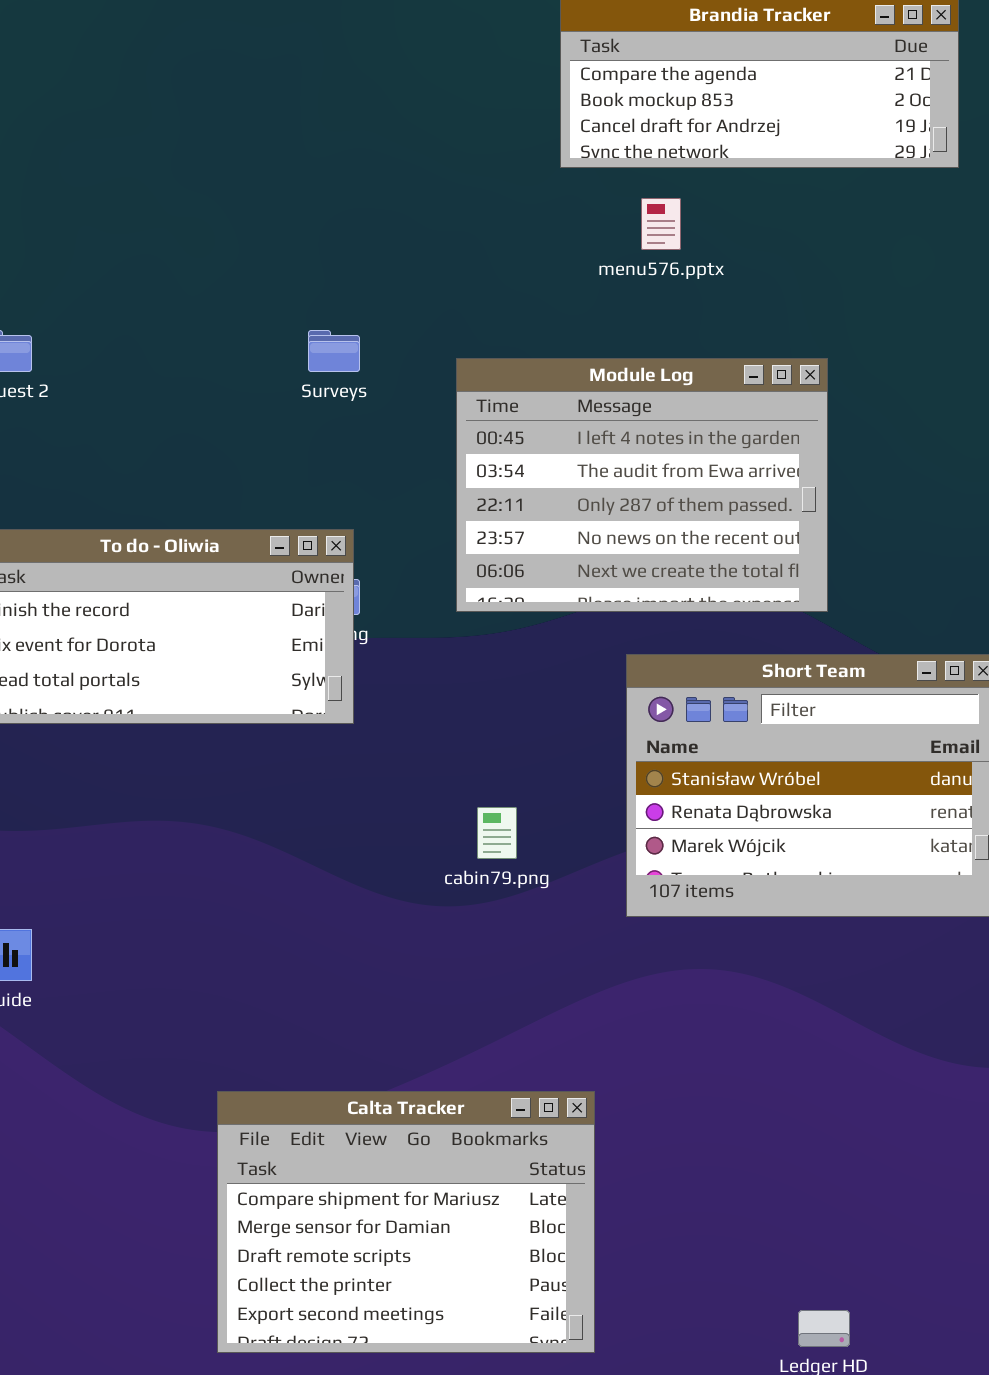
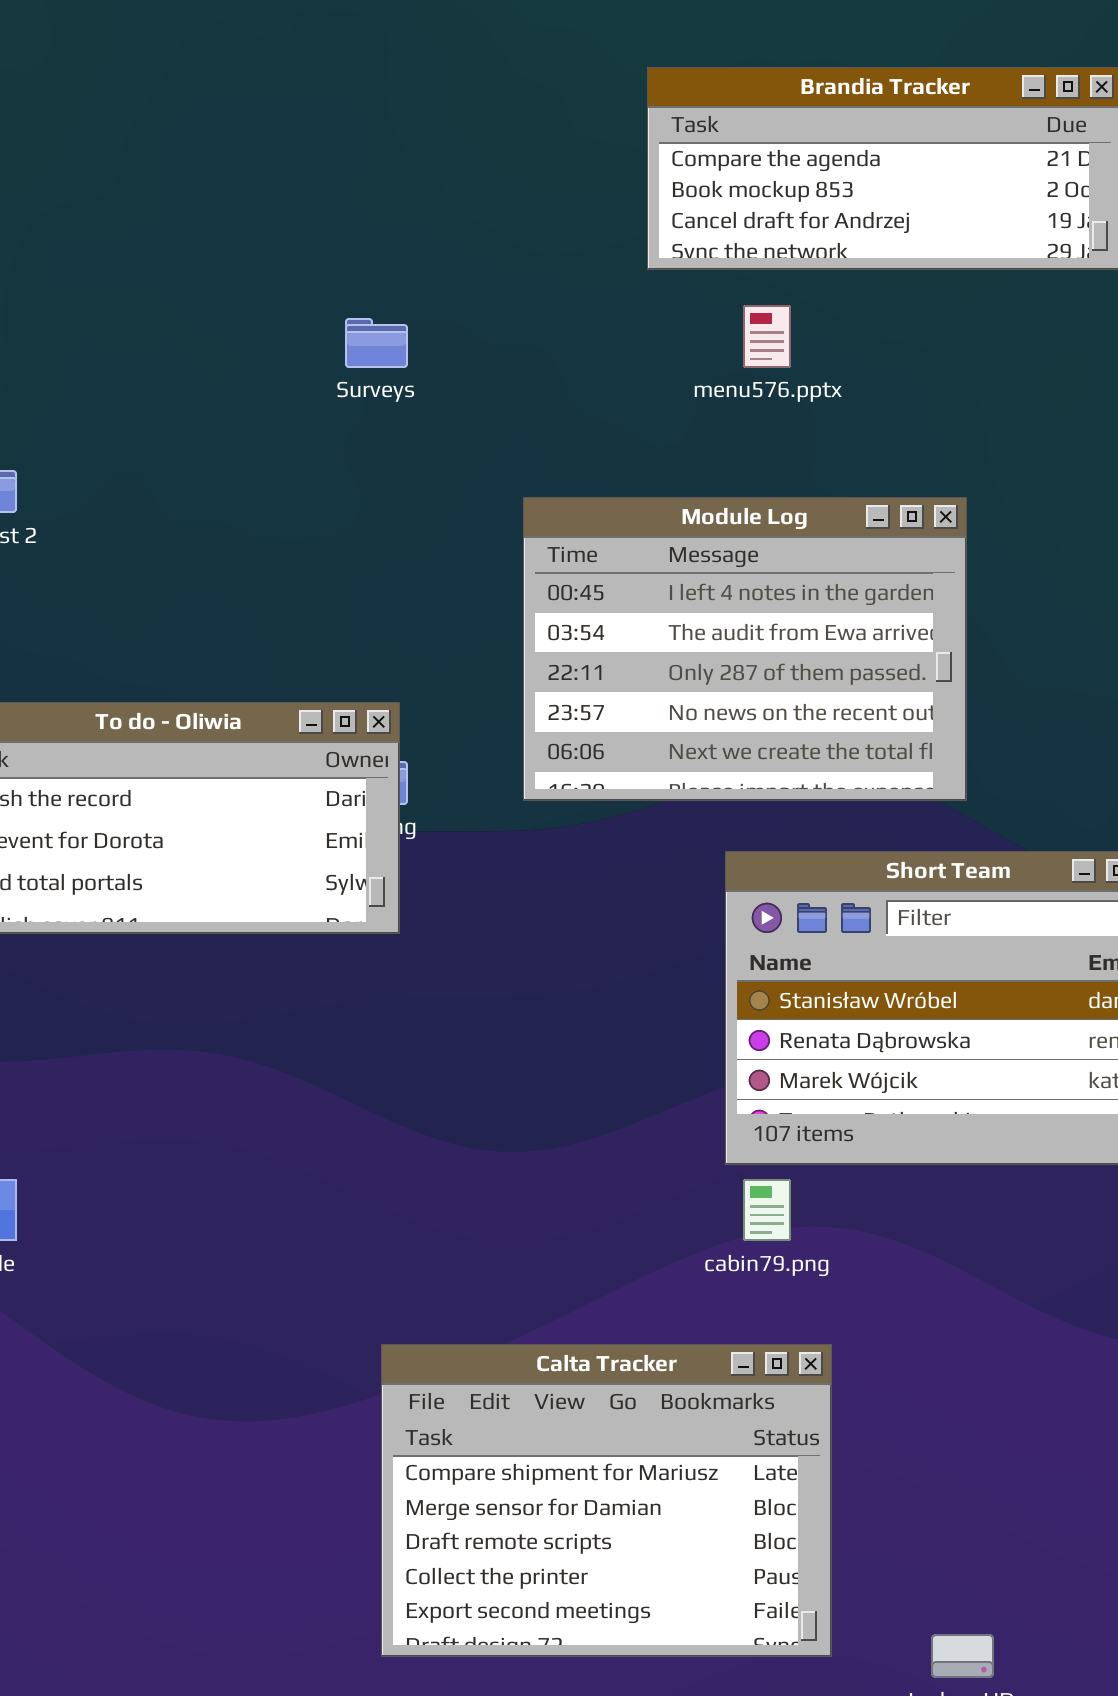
Surveys: [308,330,360,372] -> [345,318,408,368], moved
cabin79.png: [477,807,517,859] -> [743,1179,791,1241], moved
Calta Tracker: [217,1091,595,1353] -> [381,1344,832,1657], moved

